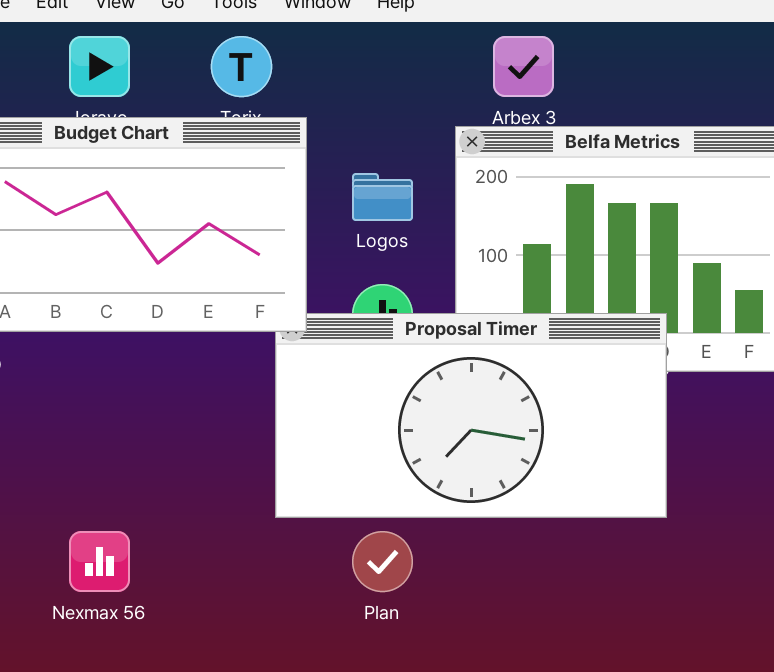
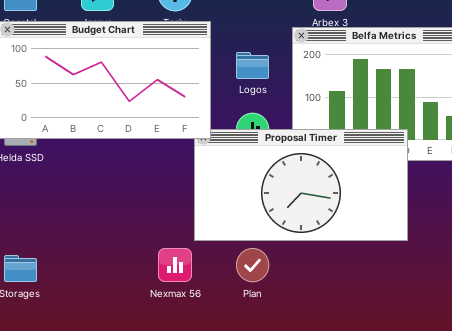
Nexmax 56: [69,531,130,592] -> [158,248,192,282], moved

